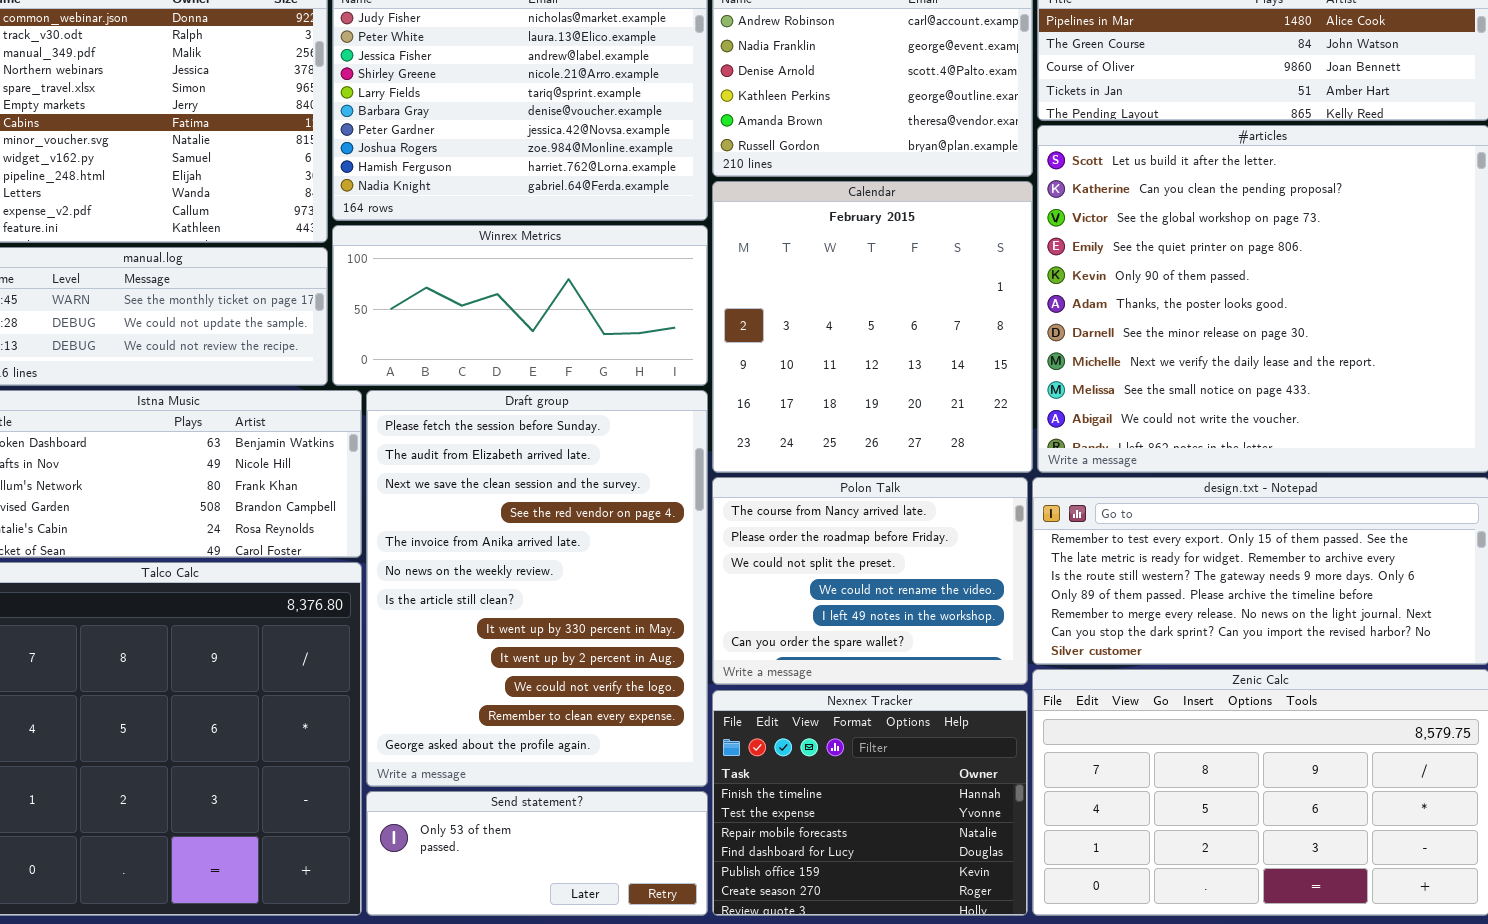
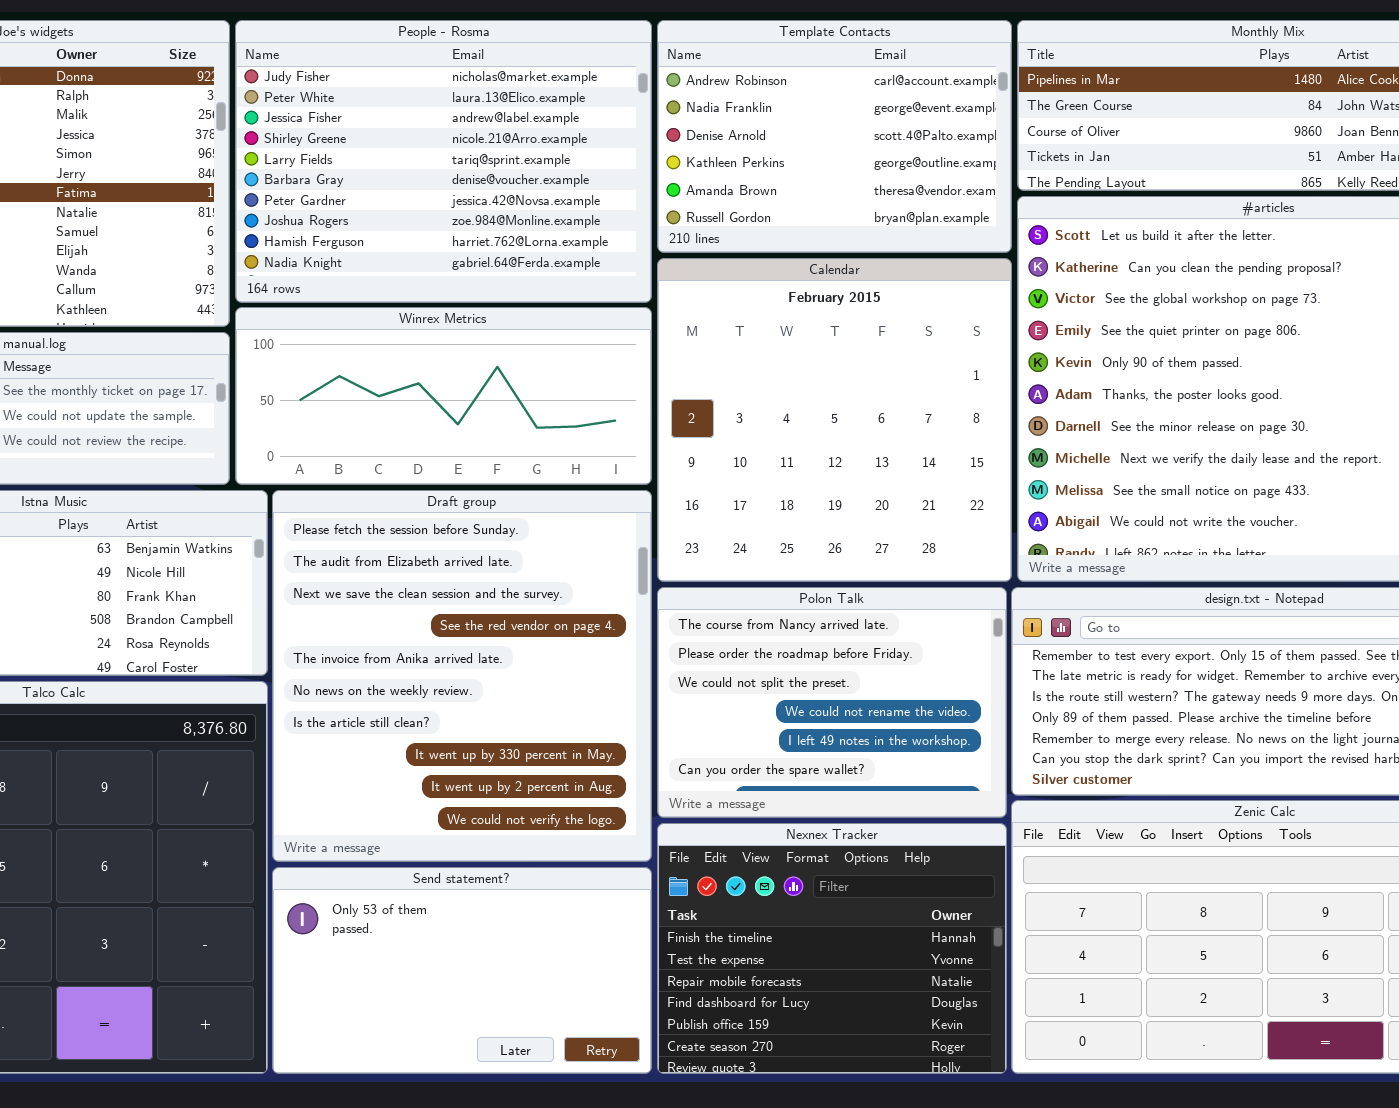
Draft group: [366,390,708,787] -> [272,490,652,862], resized
Send statement?: [366,791,708,916] -> [272,867,652,1074], resized

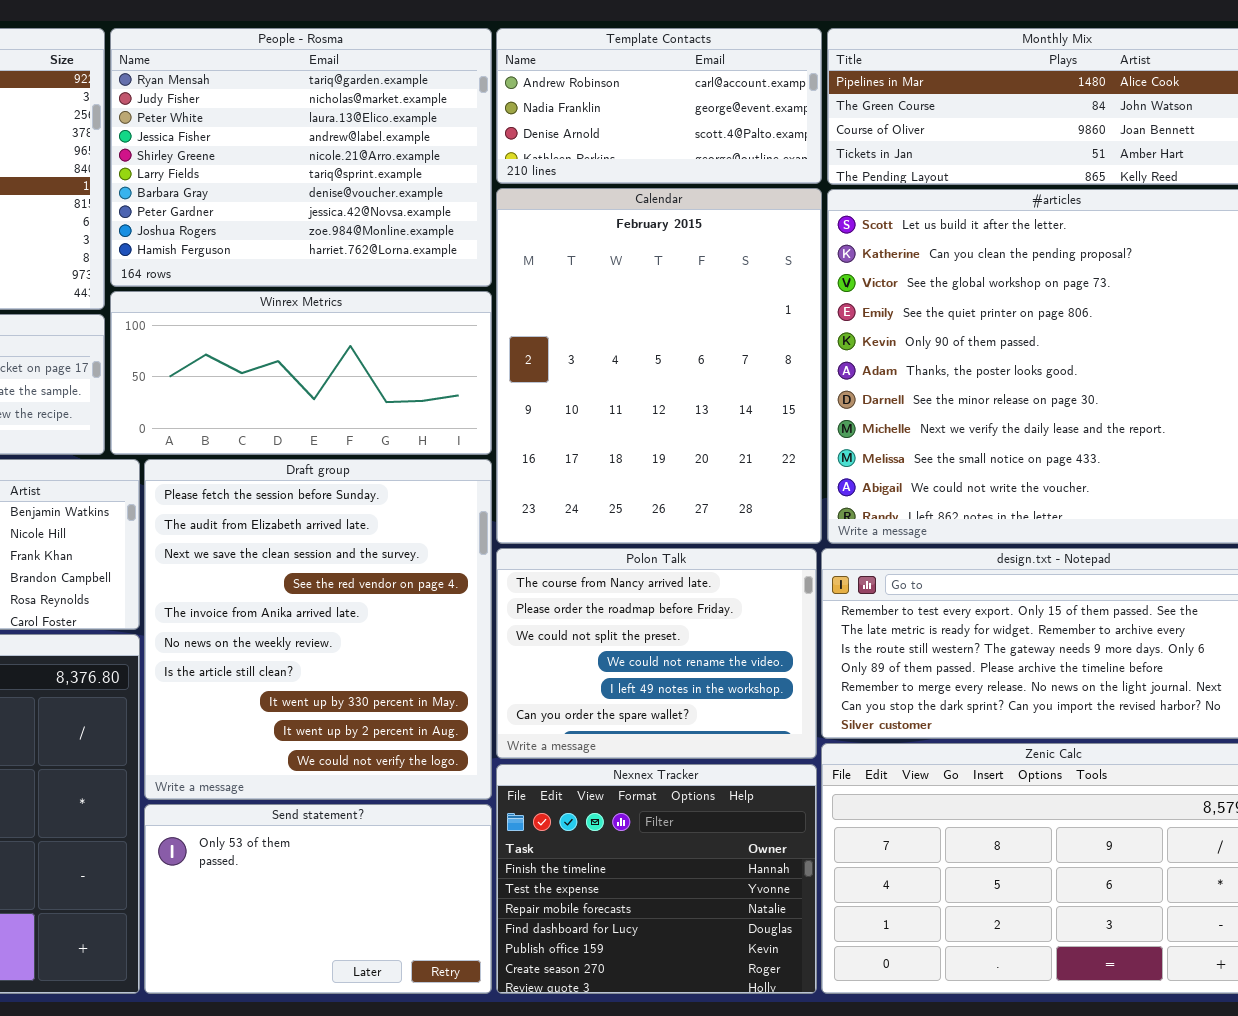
People - Rosma: [235,20,652,303] -> [110,28,492,287], scrolled up 1 row
Template Contacts: [657,20,1012,253] -> [496,28,822,184], resized
Calendar: [657,258,1012,582] -> [496,188,822,544], resized

